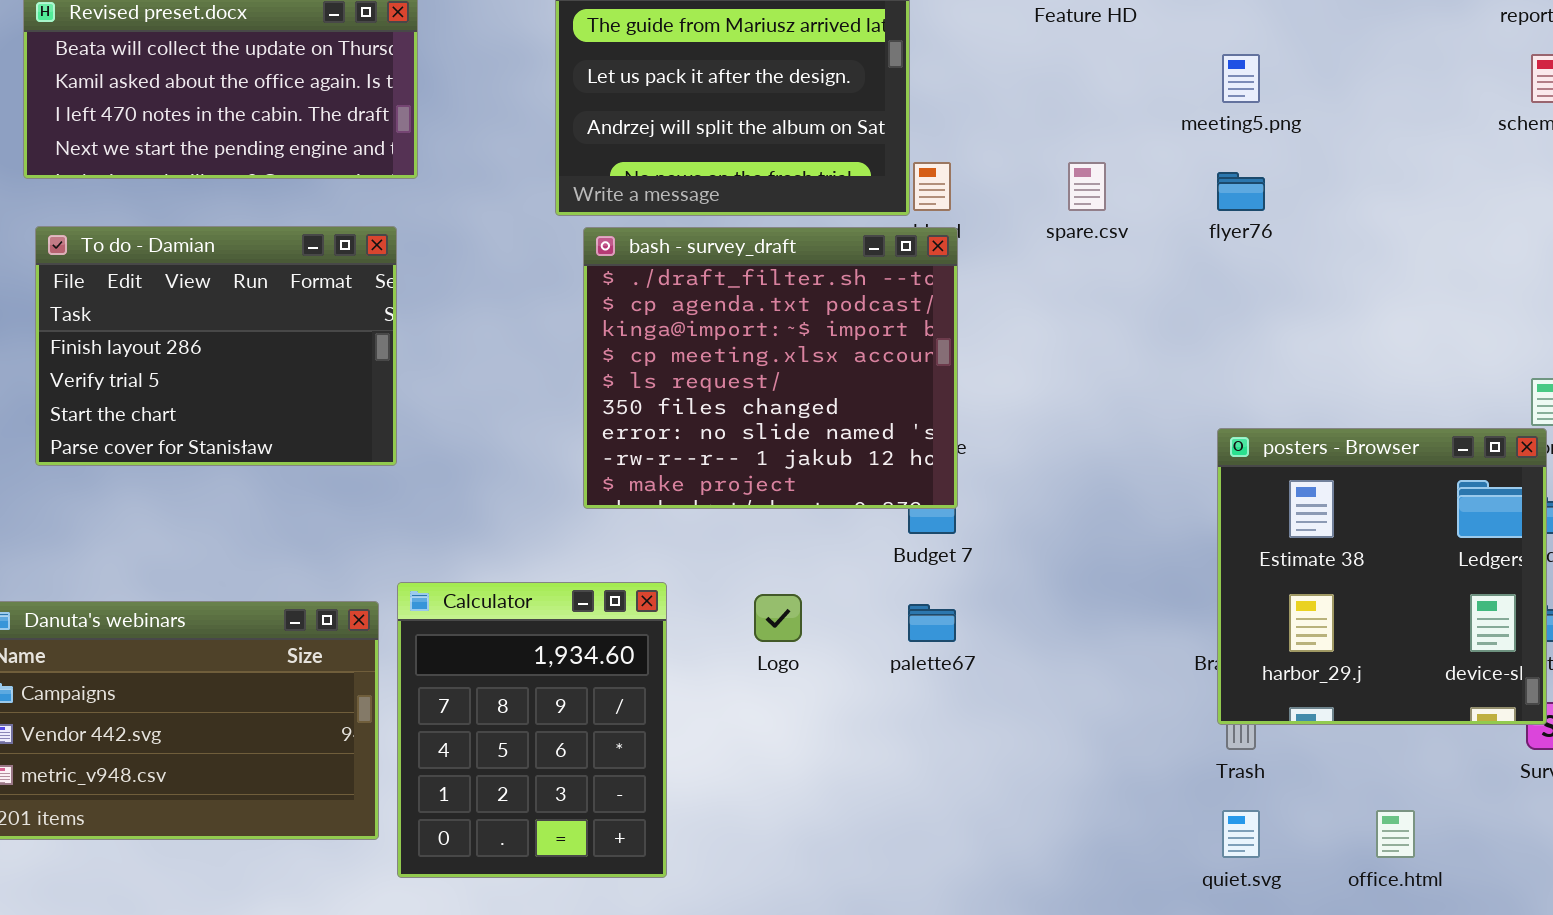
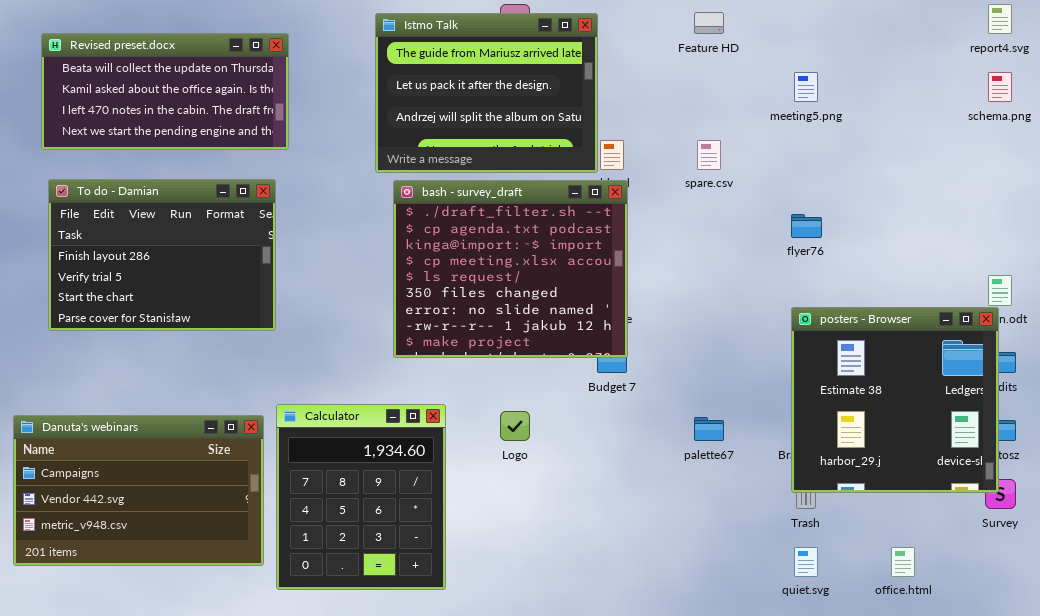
flyer76: [1217,172,1265,211] -> [791,214,822,238], moved
palette67: [908,604,956,642] -> [694,417,724,441], moved

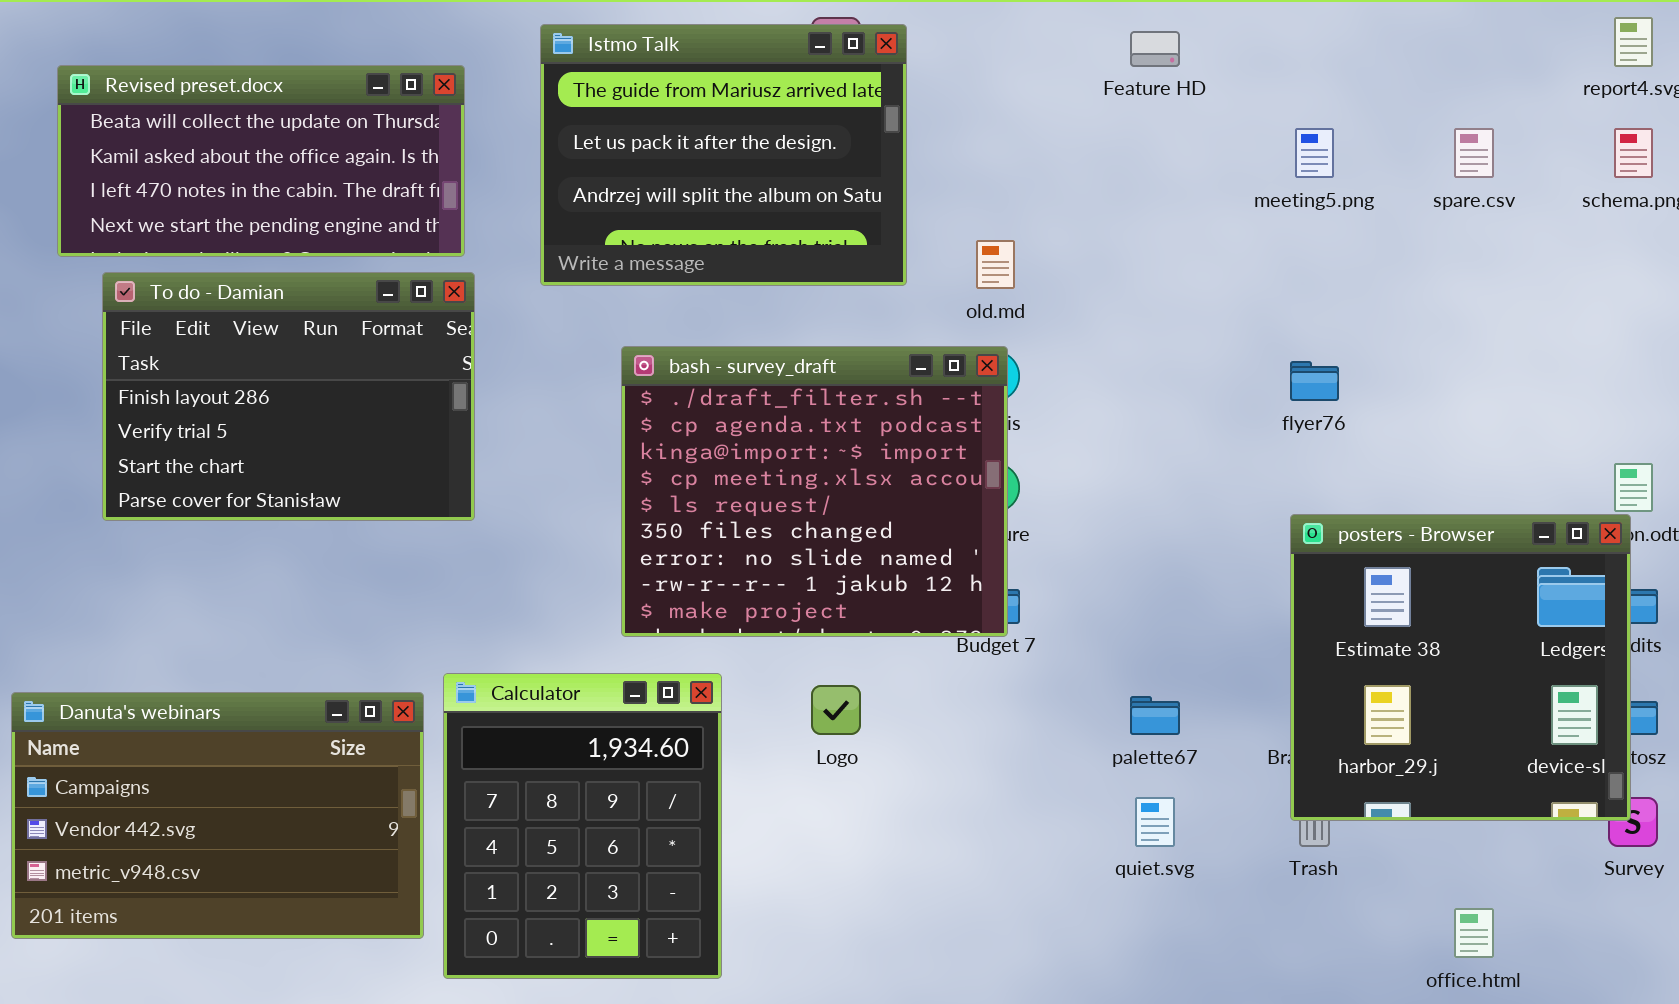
Istmo Talk: [375,13,598,173] -> [540,24,907,286], moved
spare.csv: [697,140,721,170] -> [1454,128,1494,178], moved
To do - Damian: [48,179,276,331] -> [102,272,475,521], moved
bash - survey_draft: [393,180,628,358] -> [621,346,1008,637], moved
quiet.svg: [794,547,818,577] -> [1135,797,1175,847], moved

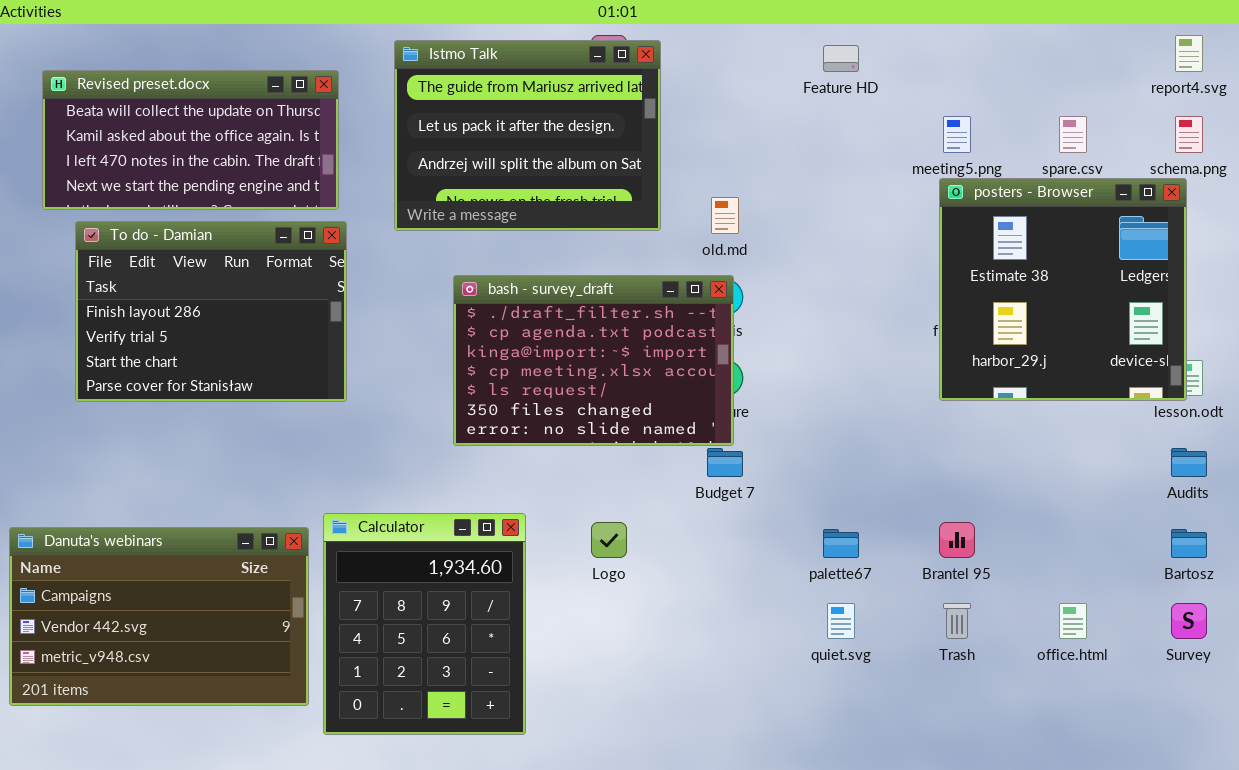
bash - survey_draft: [621,346,1008,637] -> [453,275,734,446], resized
posters - Browser: [1290,514,1631,821] -> [939,178,1187,401], moved
office.html: [1454,908,1494,958] -> [1059,603,1087,639], moved

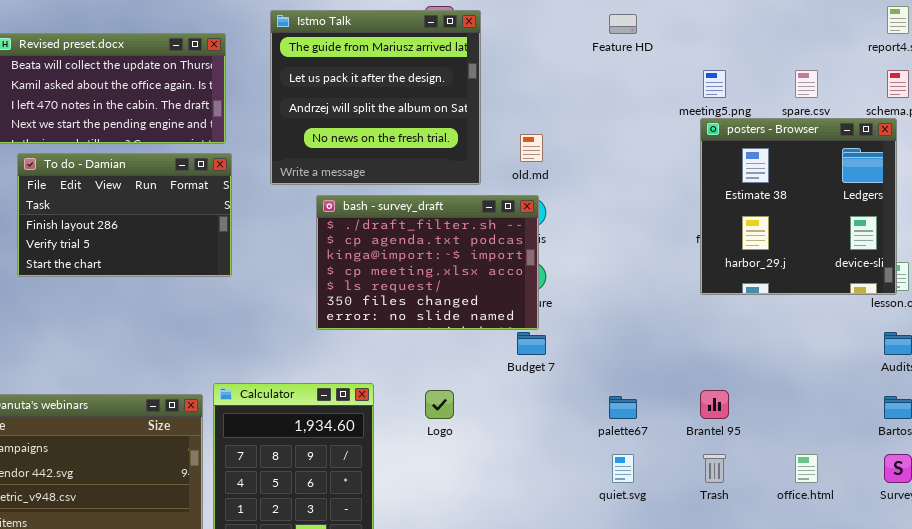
Istmo Talk: [394,40,661,231] -> [270,10,481,185], resized
To do - Damian: [75,221,347,402] -> [17,153,232,277], resized

